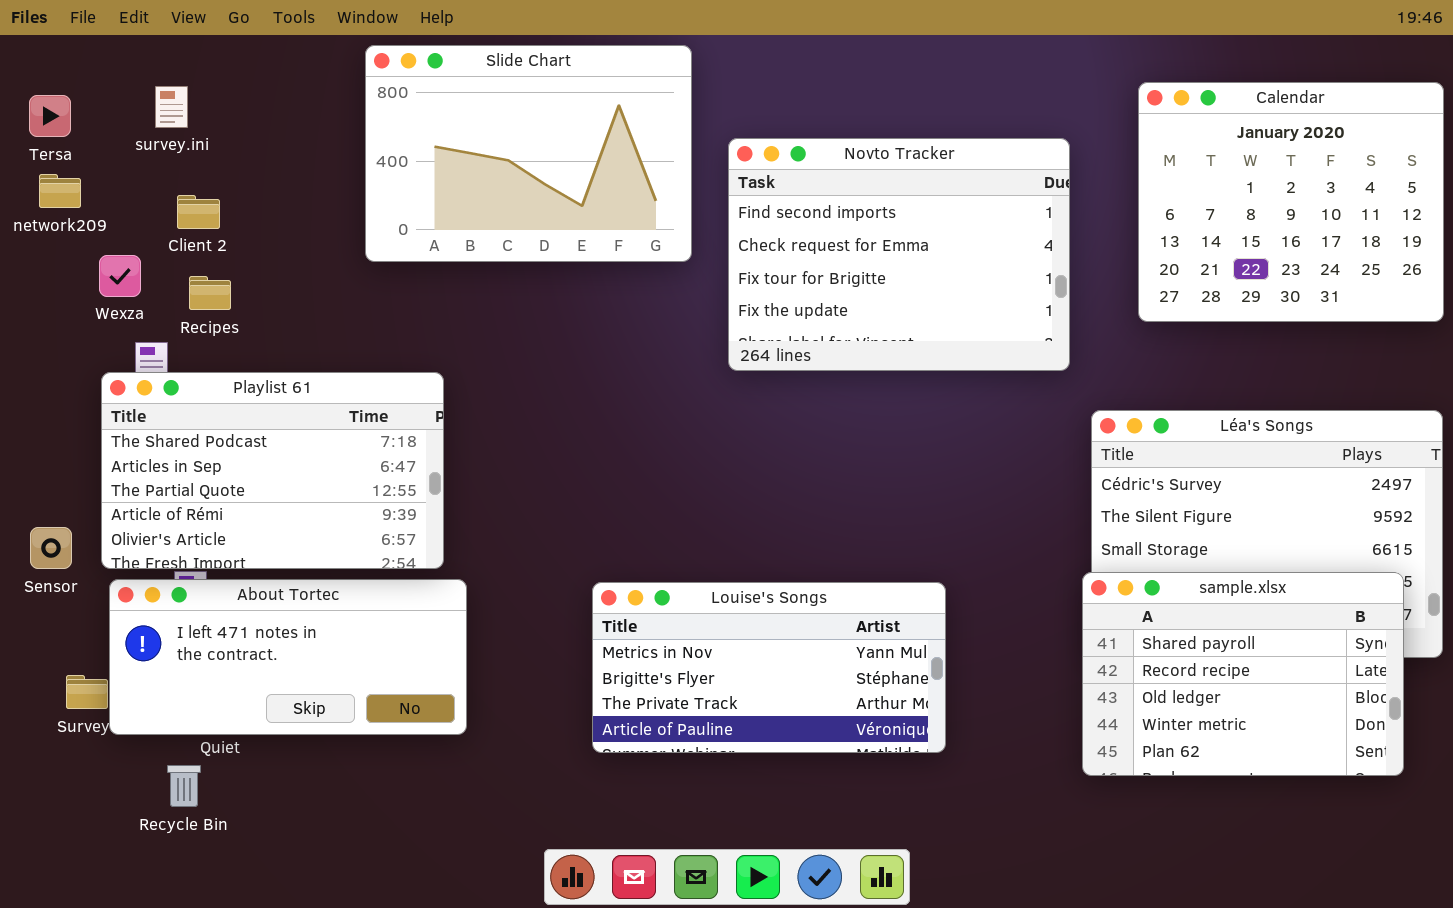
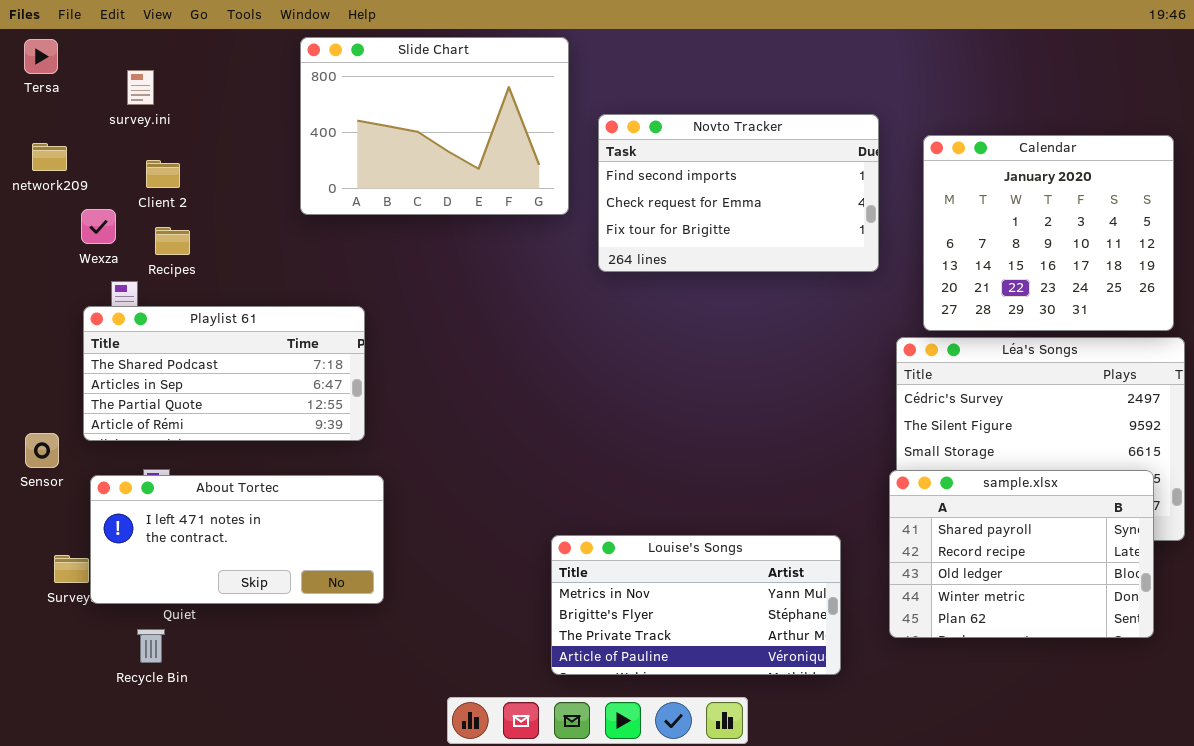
Calendar: [1138,82,1444,322] -> [923,135,1174,331], moved
Tersa: [29,95,71,137] -> [24,39,58,74], moved
Novto Tracker: [728,138,1070,371] -> [598,114,879,272], resized
Playlist 61: [101,372,444,569] -> [83,306,365,441], resized
Louise's Songs: [592,582,946,753] -> [551,535,841,675], moved

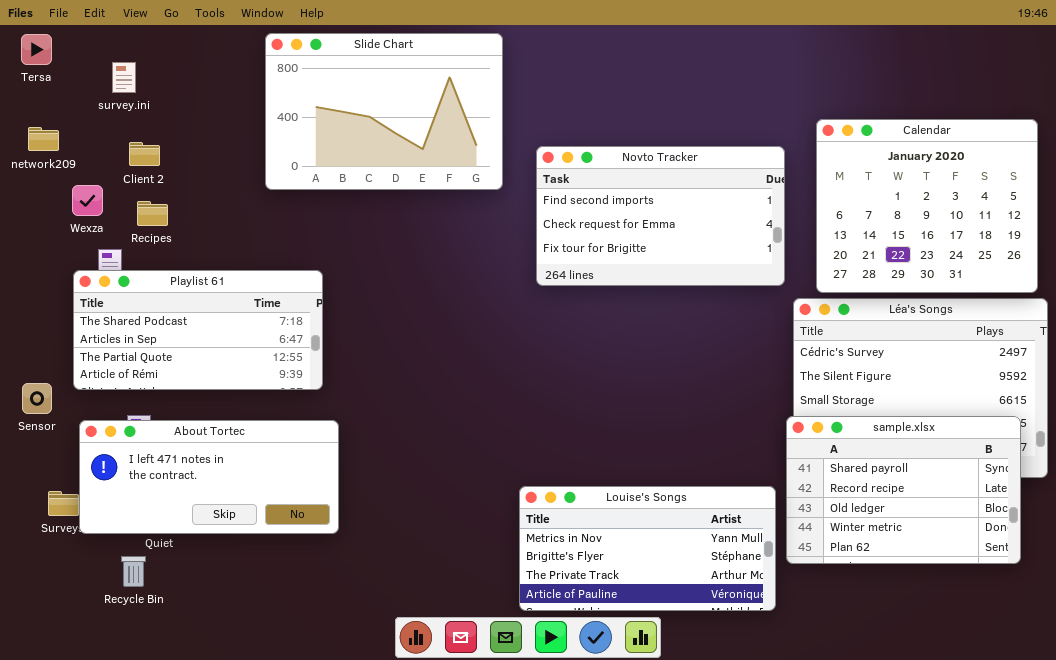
Novto Tracker: [598,114,879,272] -> [536,146,785,286], moved
Louise's Songs: [551,535,841,675] -> [519,486,776,611], moved

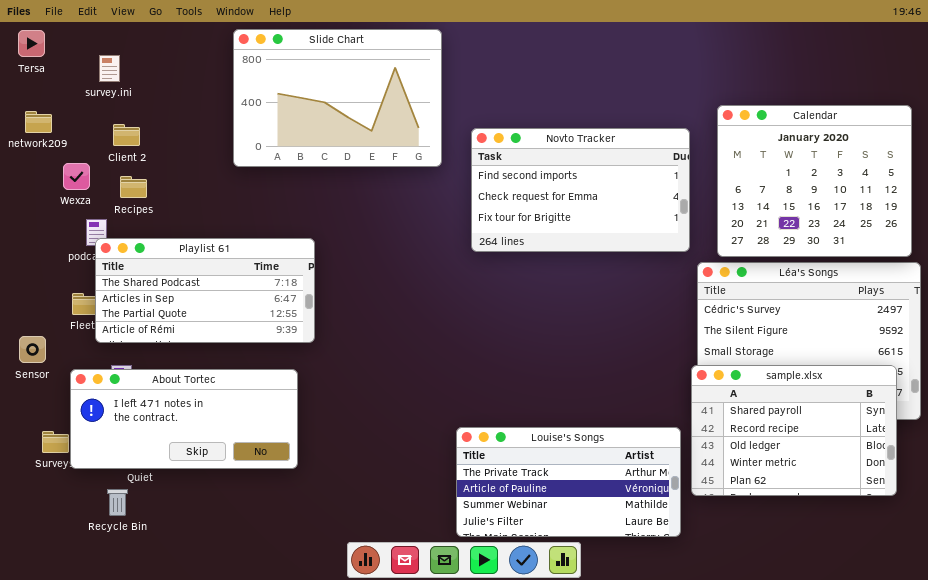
Playlist 61: [73,270,323,390] -> [95,238,315,343], moved
Louise's Songs: [519,486,776,611] -> [456,427,681,537], scrolled down 2 rows

